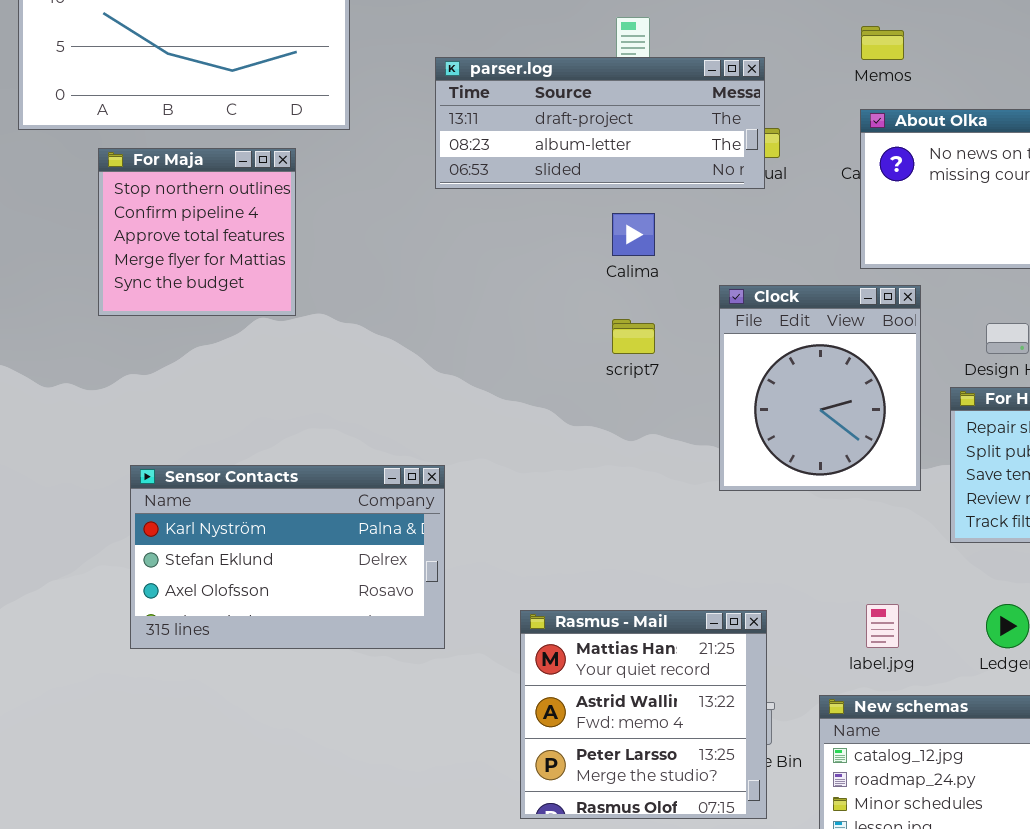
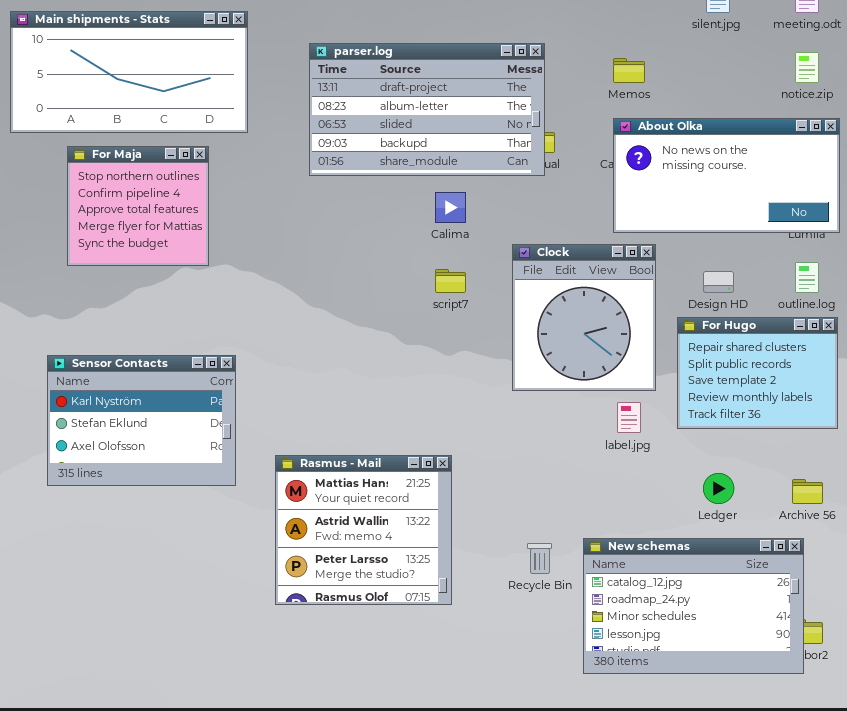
parser.log: [435,57,765,189] -> [309,43,545,176], resized
Sensor Contacts: [130,465,445,649] -> [47,355,236,486], moved, resized
label.jpg: [866,604,899,648] -> [617,402,641,433], moved
Rasmus - Mail: [520,610,767,819] -> [275,455,452,605], moved

